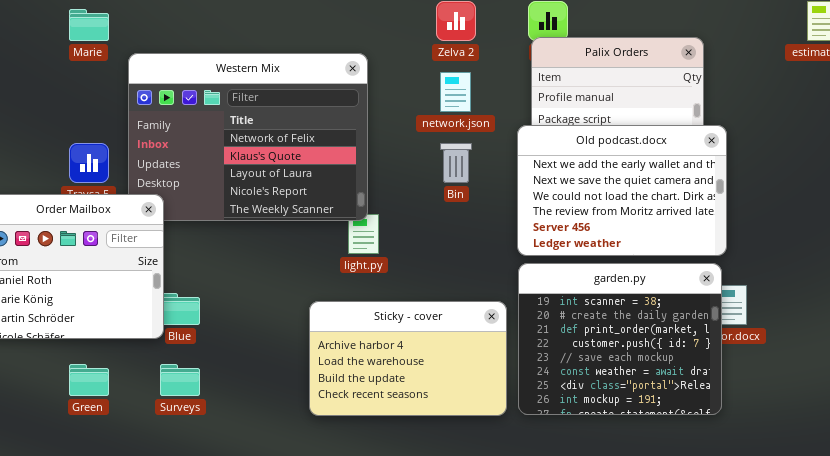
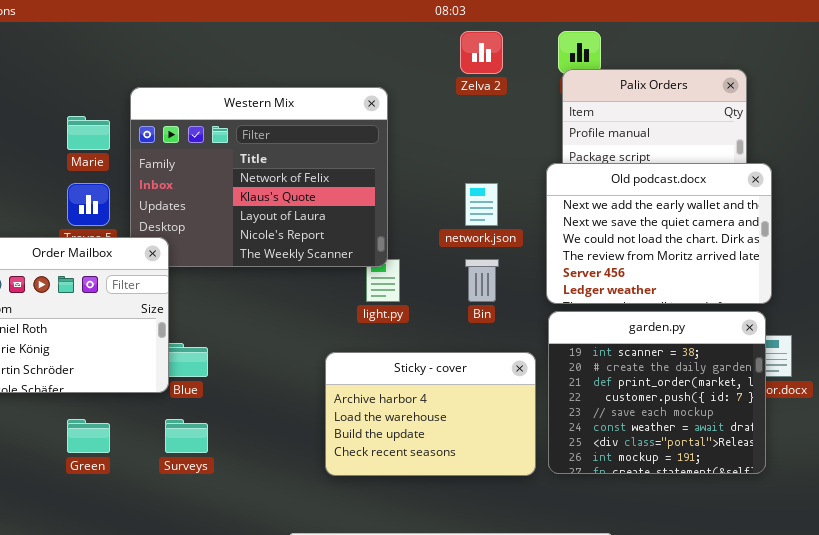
Marie: [69,9,109,41] -> [67,116,110,150], moved
network.json: [440,72,471,112] -> [465,183,498,226], moved
Bin: [440,143,472,183] -> [465,259,499,302], moved

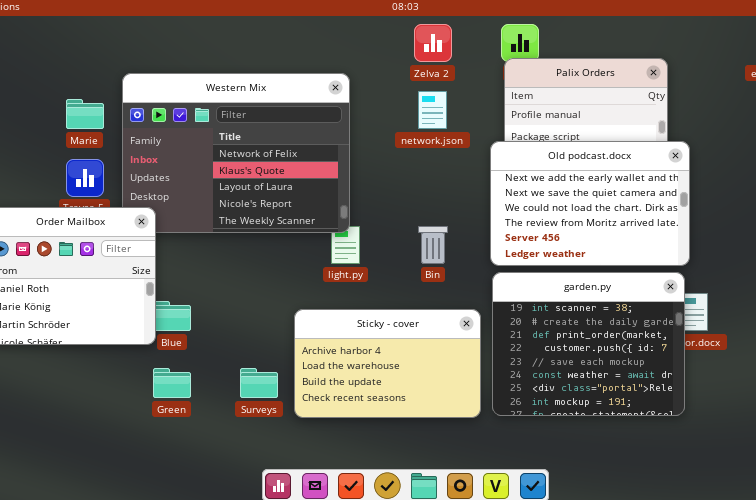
network.json: [465,183,498,226] -> [418,91,447,129], moved
Green: [67,419,110,453] -> [153,368,191,398], moved
Surveys: [165,419,208,453] -> [240,368,278,398], moved

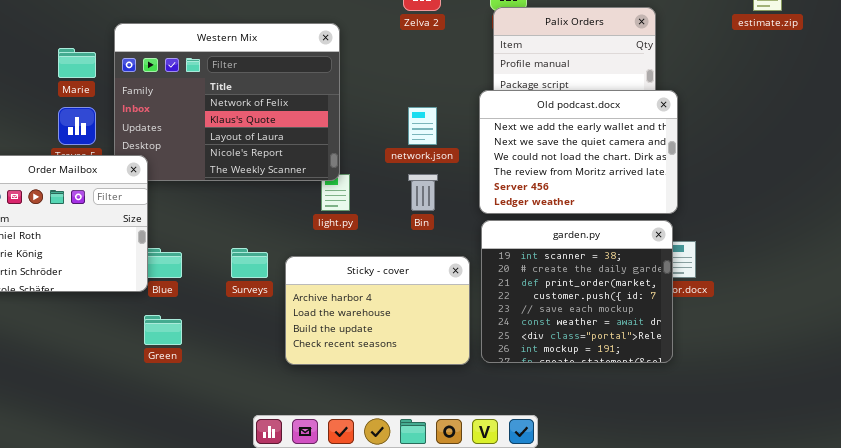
network.json: [418,91,447,129] -> [408,107,437,145], moved
Surveys: [240,368,278,398] -> [231,248,268,278], moved

